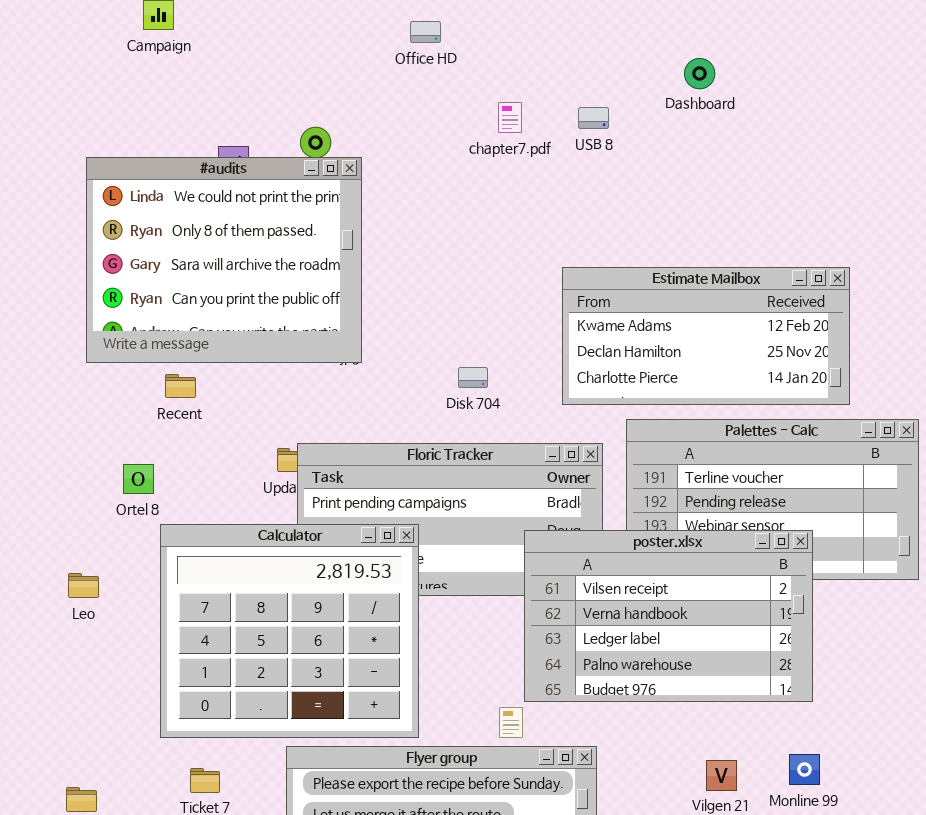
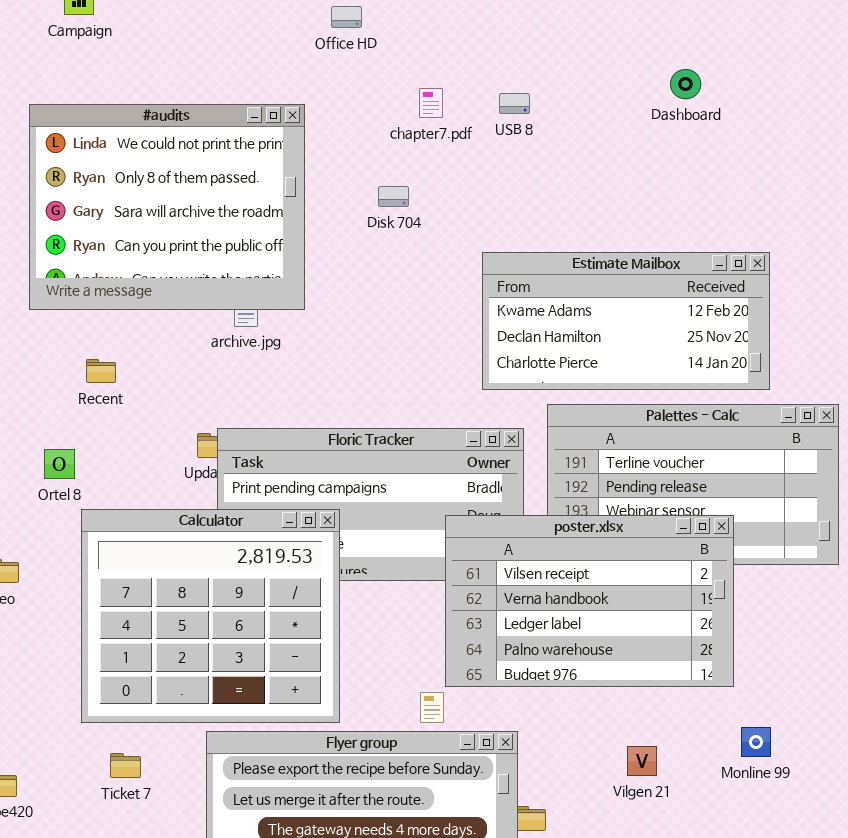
Dashboard: [684,58,715,89] -> [670,69,701,99], moved
#audits: [86,157,362,363] -> [29,104,305,310], moved
Disk 704: [458,367,488,388] -> [378,186,409,207], moved
Monline 99: [789,754,820,785] -> [741,727,771,757], moved

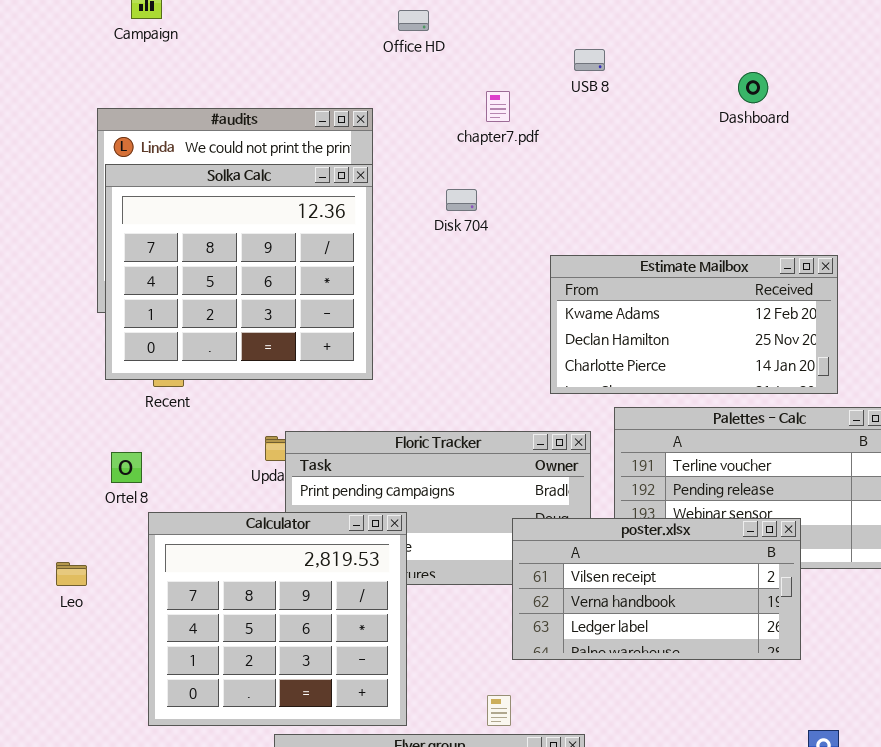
USB 8: [499,93,530,114] -> [574,49,605,71], moved
Solka Calc: none -> [105,164,373,380], opened
poster.xlsx: [445,515,734,687] -> [512,518,801,660], resized

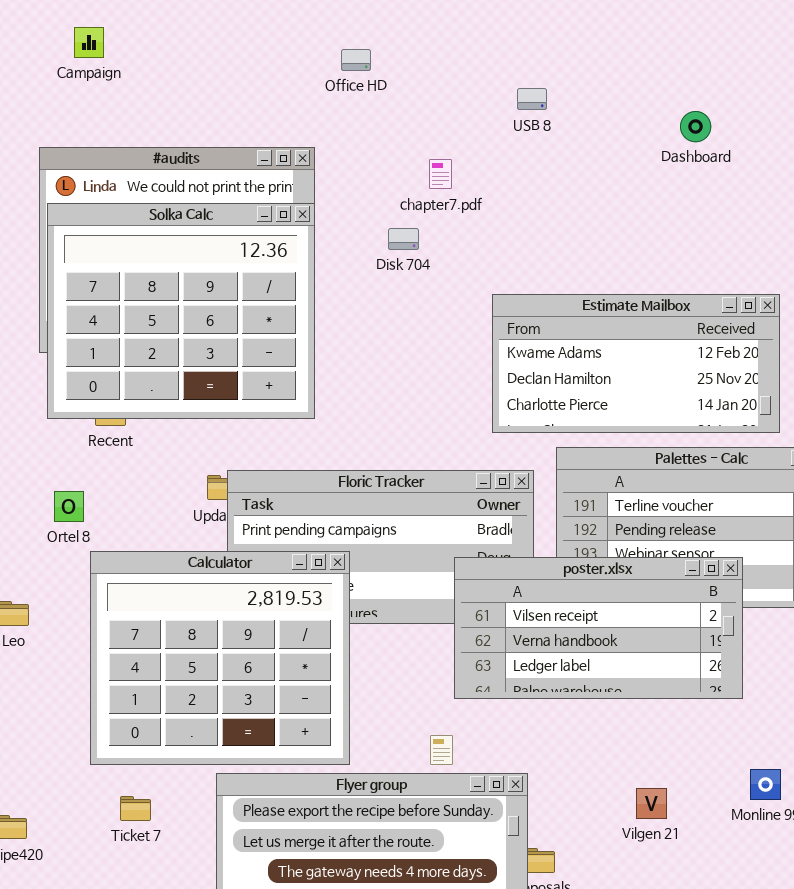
chapter7.pdf: [486,91,510,122] -> [429,159,452,189], moved

